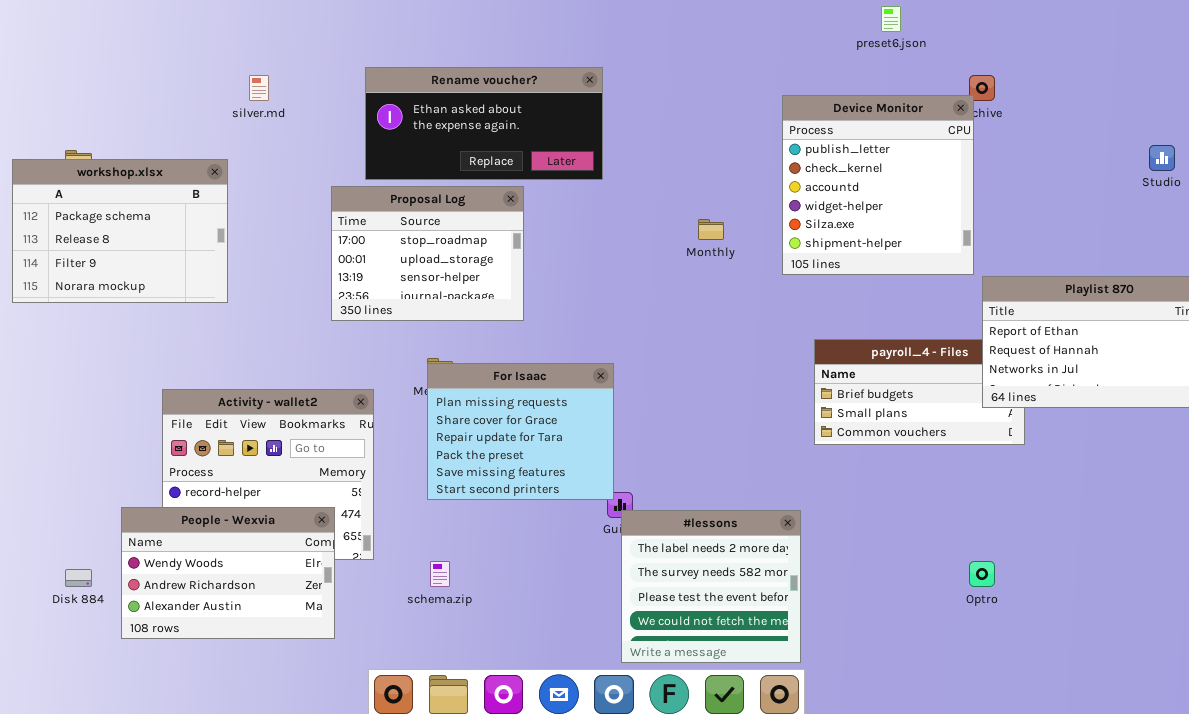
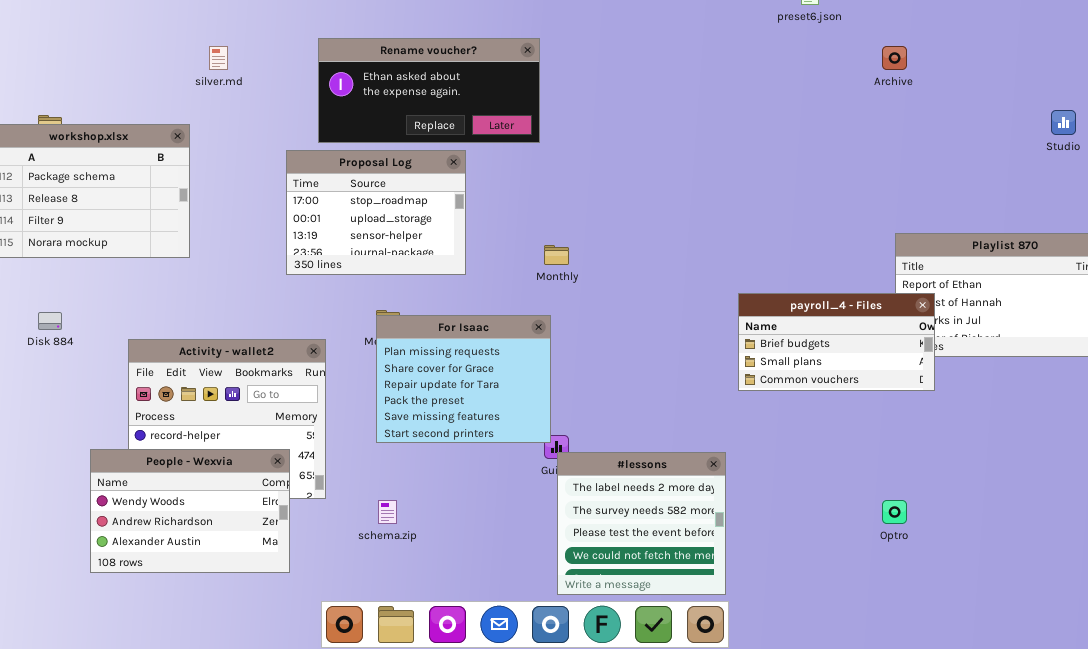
Device Monitor: [782,95,974,275] -> none, closed
Monthly: [698,219,724,240] -> [544,245,569,265], moved
payroll_4 - Files: [814,339,1025,445] -> [738,293,935,391], raised
Disk 884: [65,569,92,587] -> [38,312,62,330], moved

